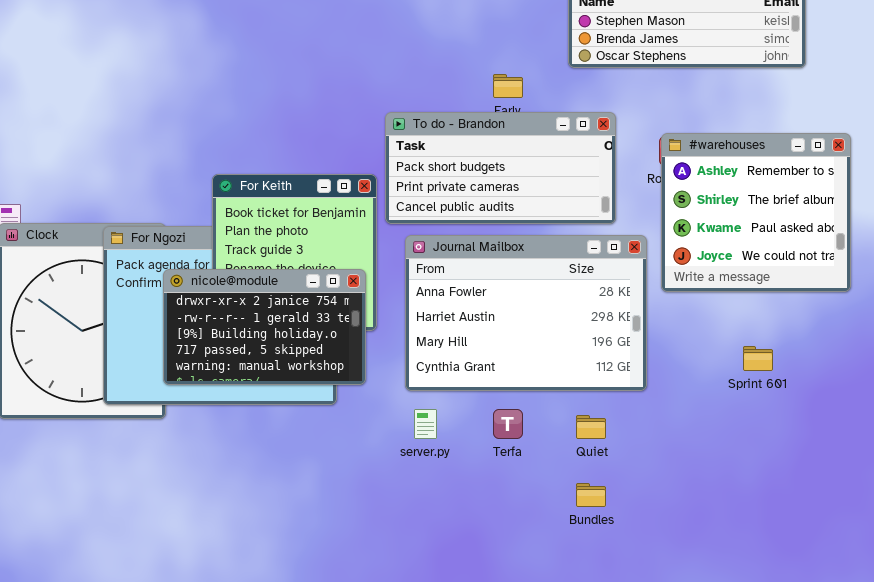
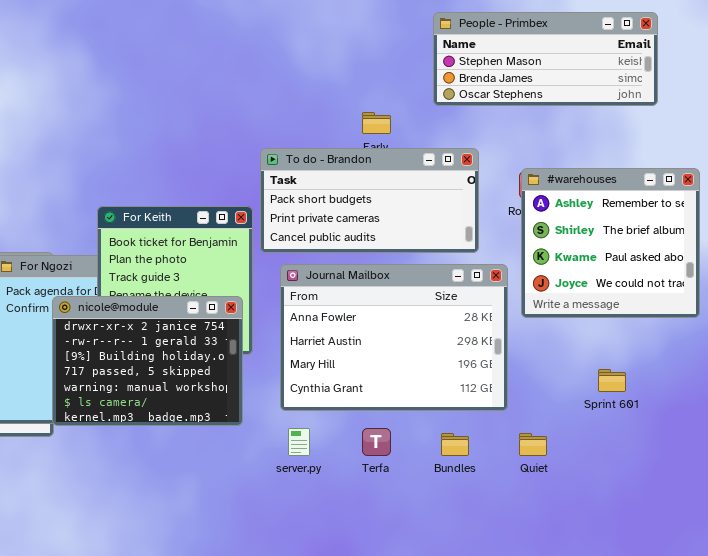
nicole@module: [163,269,366,385] -> [52,296,243,426], resized
Quiet: [576,415,606,439] -> [519,433,547,456], moved
Bundles: [576,483,606,507] -> [441,433,469,456], moved

